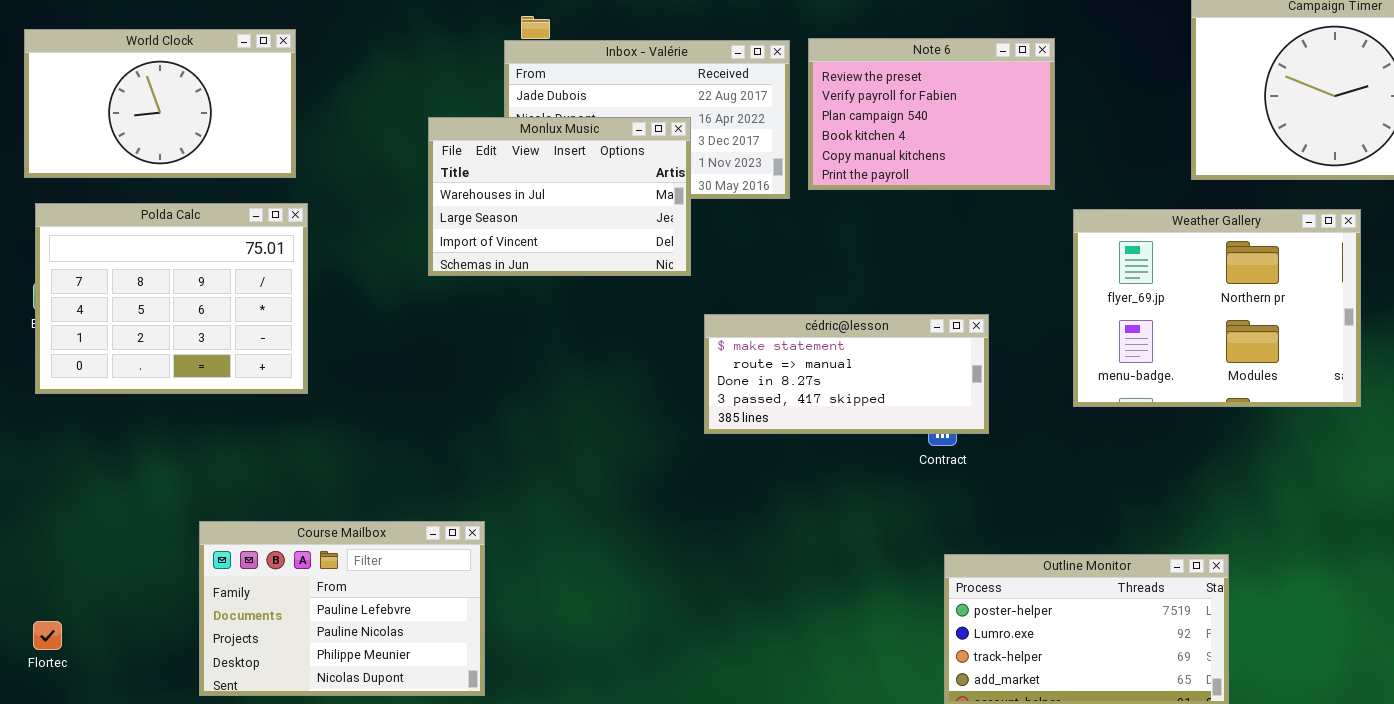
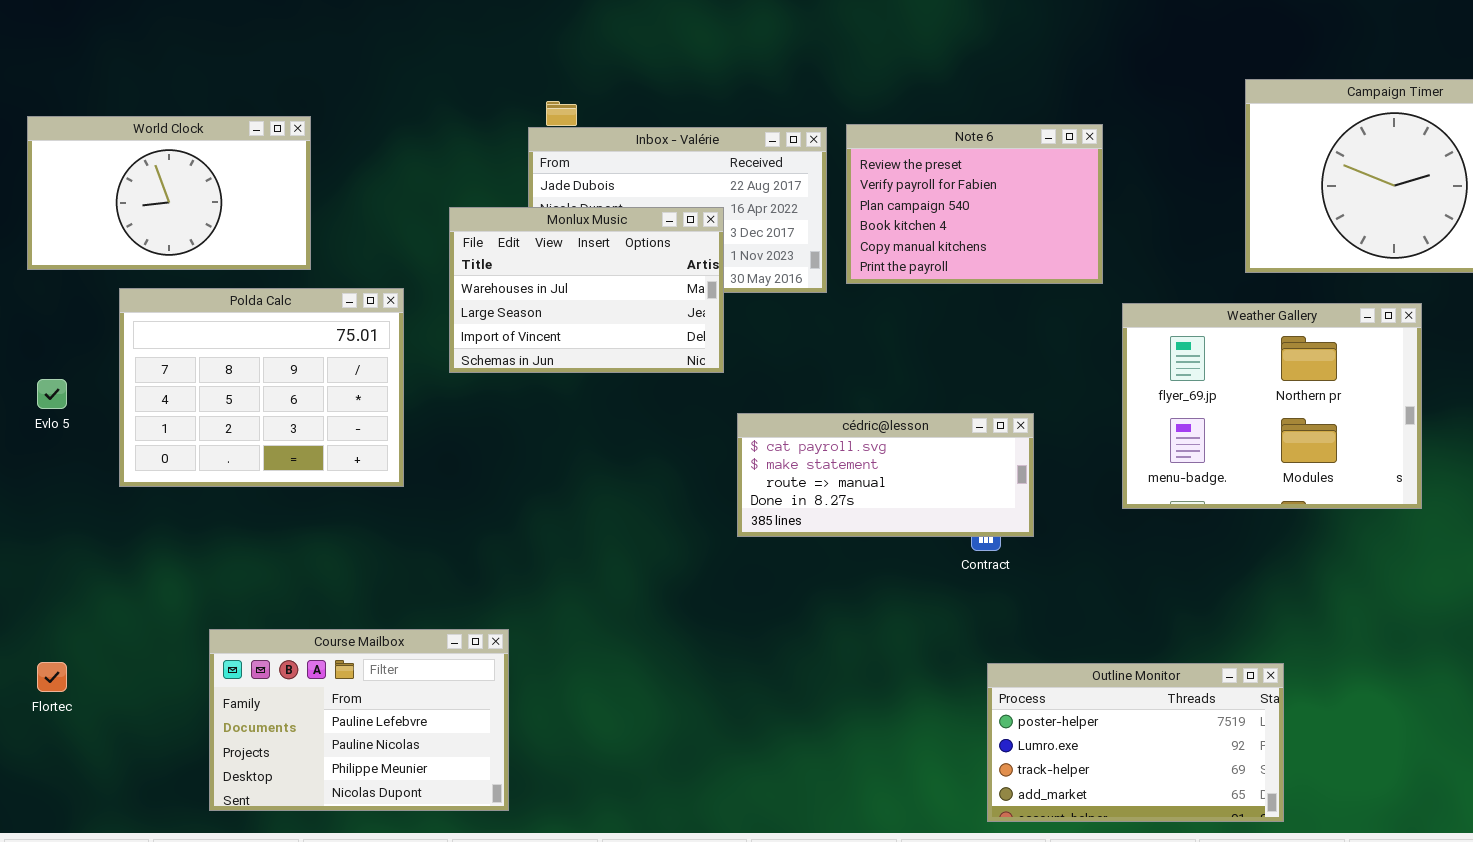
Polda Calc: [35,203,308,394] -> [119,288,404,487], moved
cédric@lesson: [704,314,989,434] -> [737,413,1034,537], scrolled up 1 row
Flortec: [33,621,62,650] -> [37,662,67,692], moved

